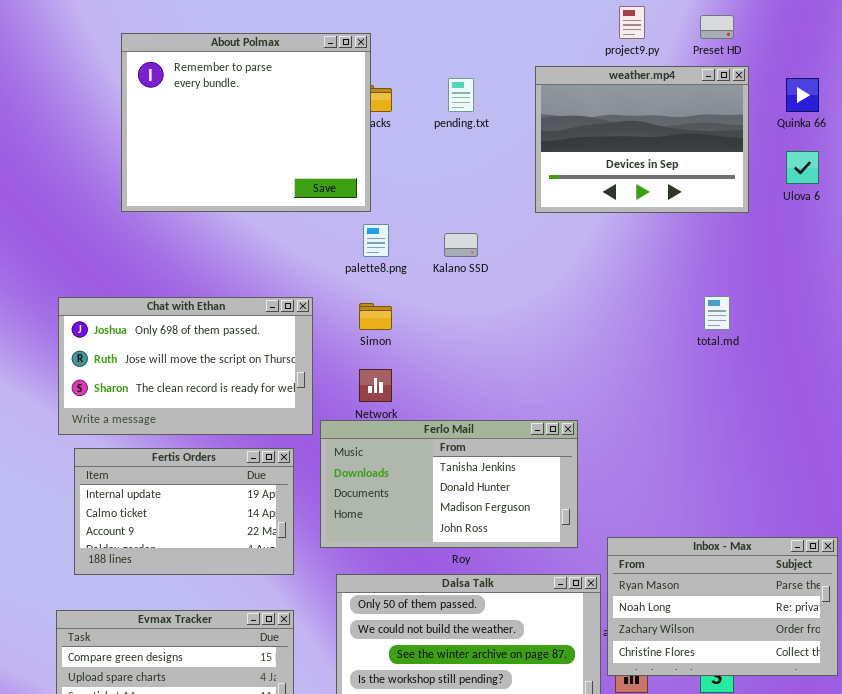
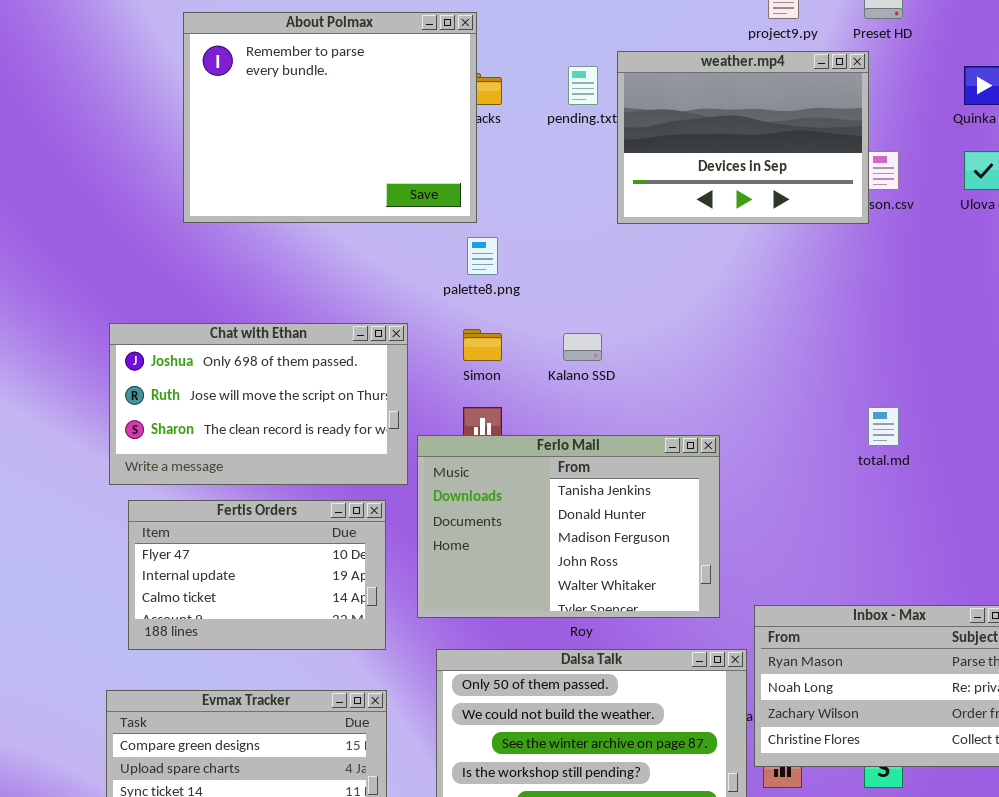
weather.mp4: [535,66,749,213] -> [617,51,869,224], moved
Kalano SSD: [444,233,478,257] -> [563,333,602,361], moved
total.md: [704,296,730,330] -> [868,407,899,446], moved
Ferlo Mail: [320,420,578,548] -> [417,435,720,618], resized
Fertis Orders: [74,448,294,575] -> [128,500,386,650], scrolled up 1 row

